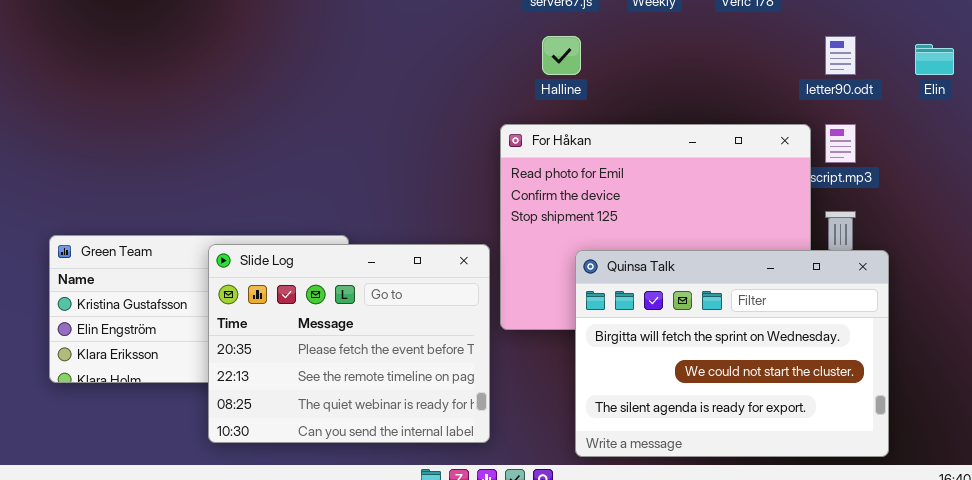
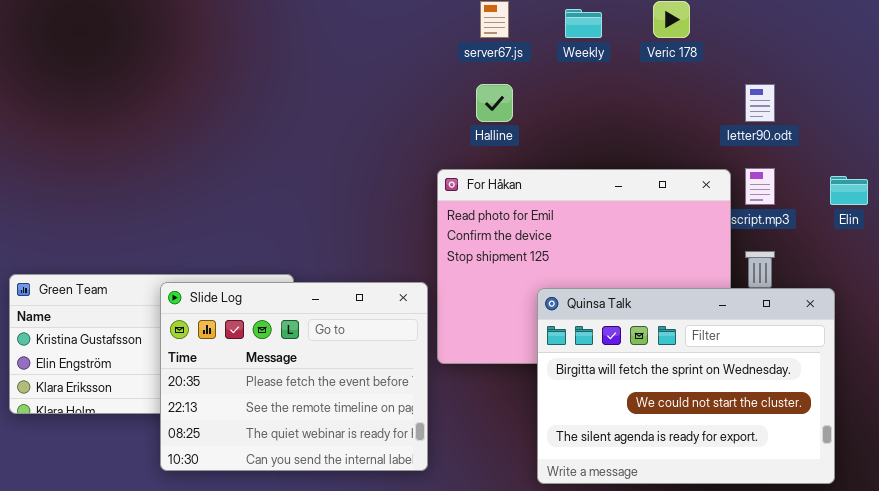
Elin: [915,44,954,75] -> [830,176,868,205], moved
Quinsa Talk: [575,250,889,457] -> [537,288,835,484], moved

